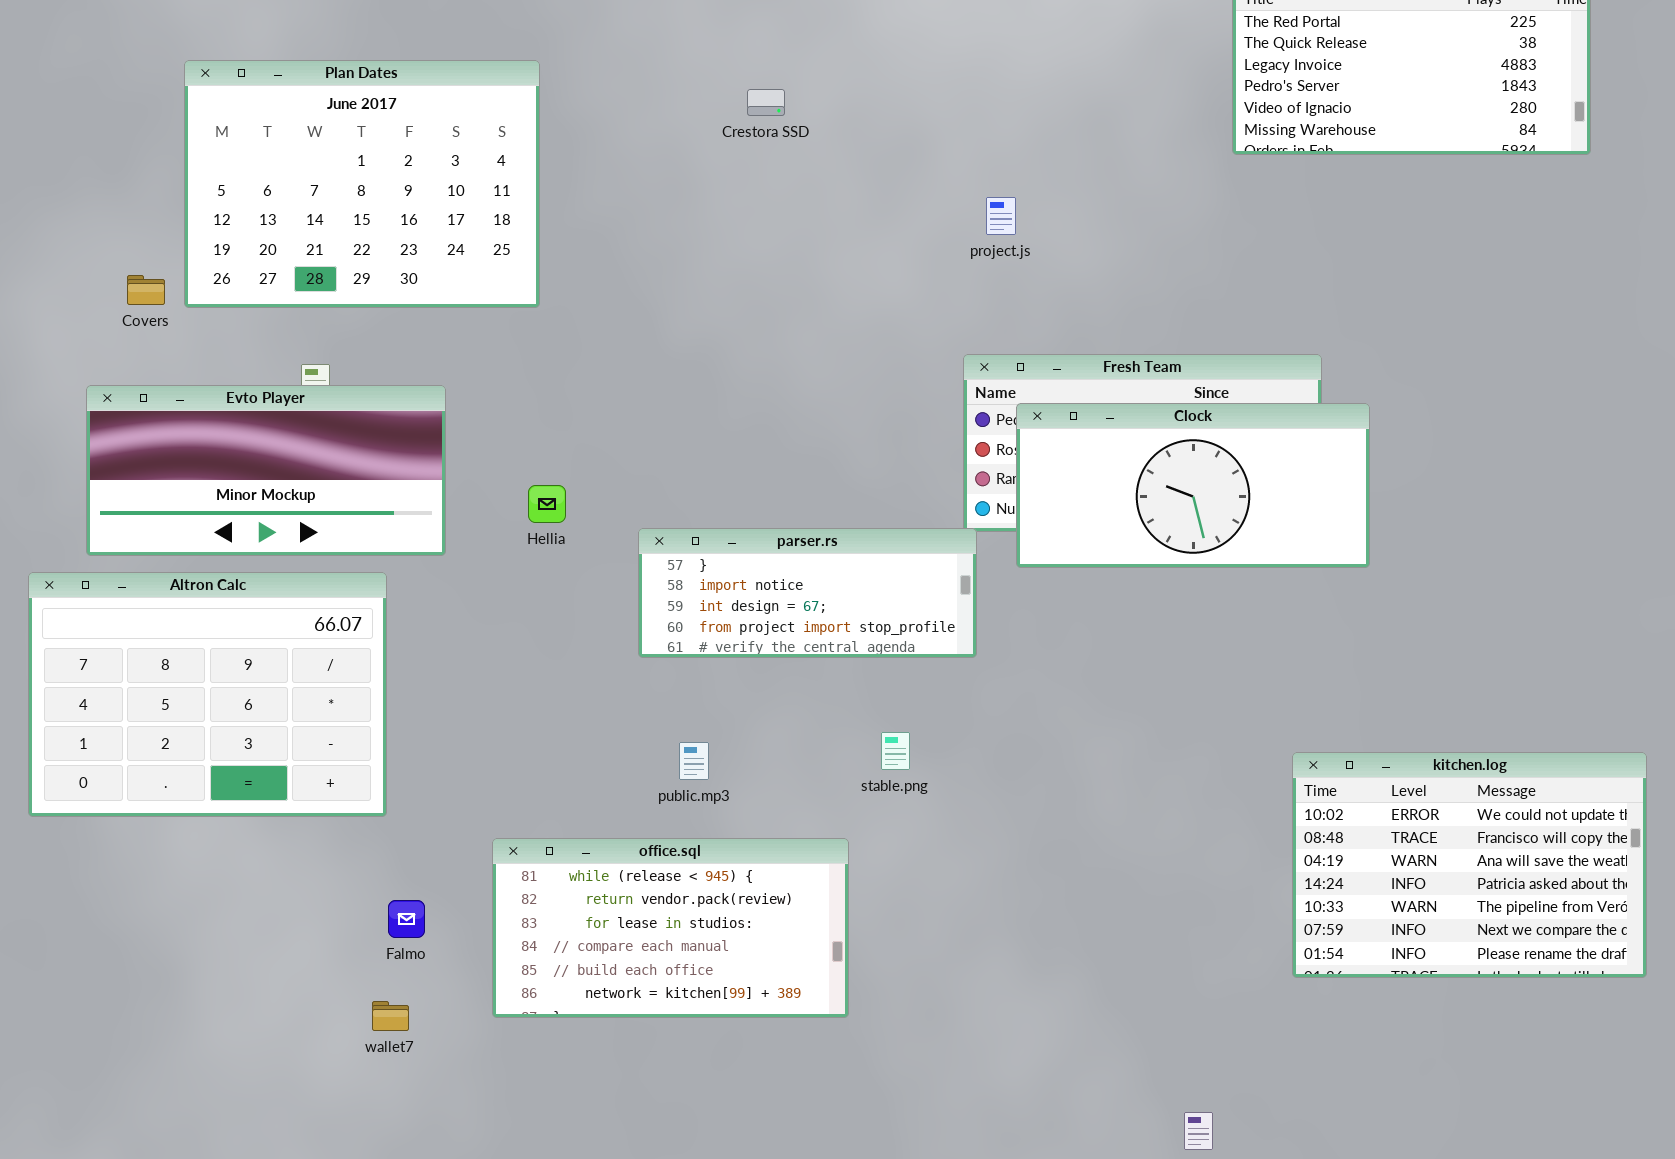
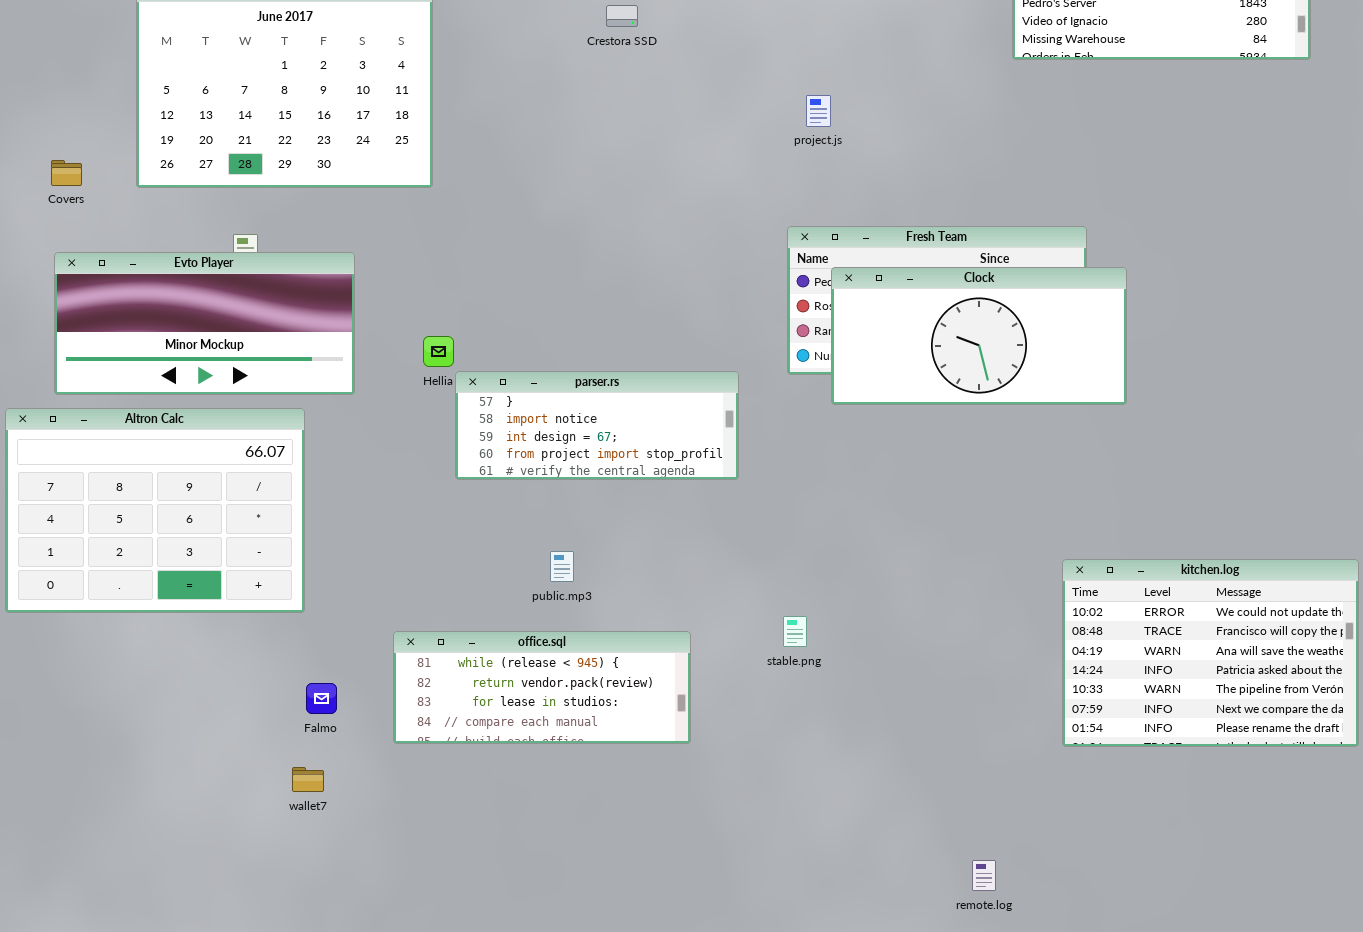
Covers: [127,275,165,305] -> [51,160,82,186], moved
parser.rs: [638,528,977,658] -> [455,371,739,480], moved
stable.png: [881,732,910,770] -> [783,616,807,647], moved
office.sql: [492,838,849,1018] -> [393,631,691,744], resized

